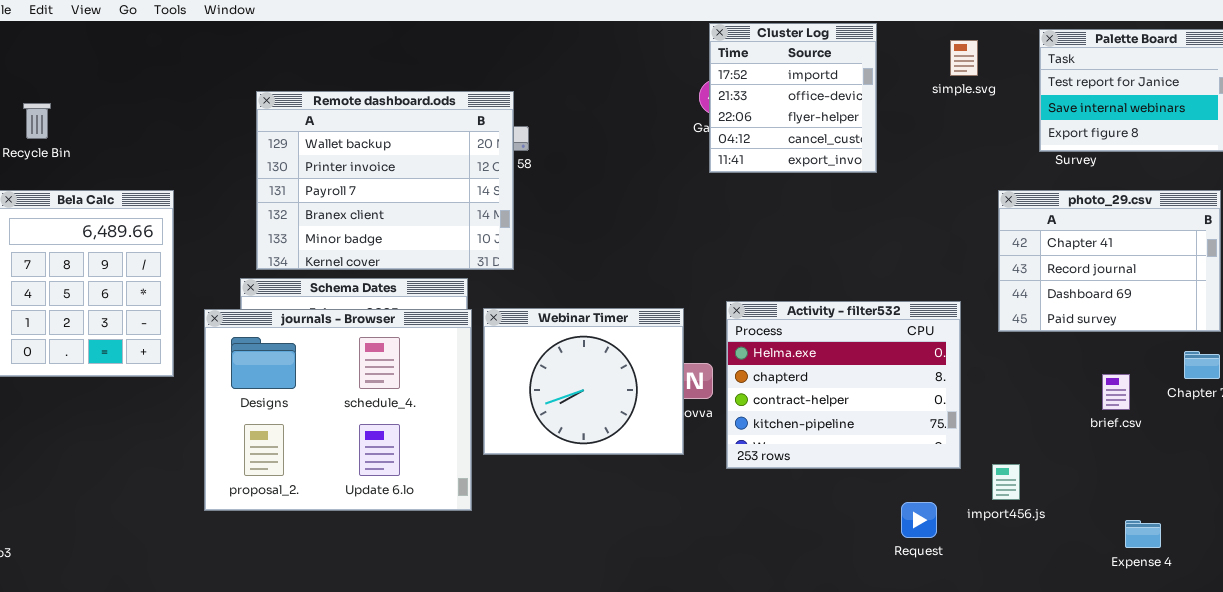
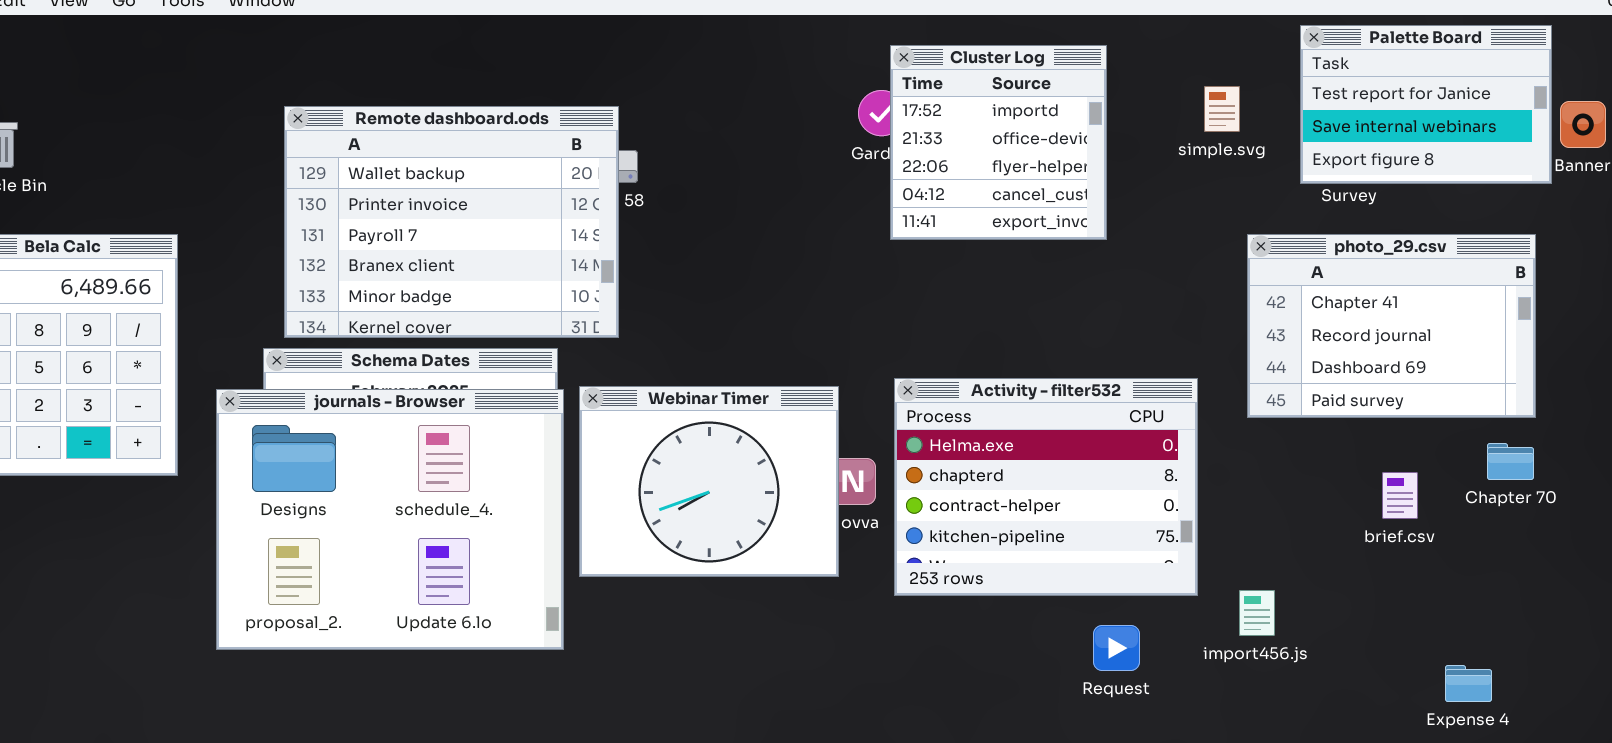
Cluster Log: [709,23,877,173] -> [890,45,1107,240], moved
simple.svg: [950,40,978,76] -> [1204,86,1240,132], moved
Request: [901,502,937,538] -> [1093,625,1140,671], moved
Expense 4: [1125,520,1161,548] -> [1445,665,1492,702], moved

